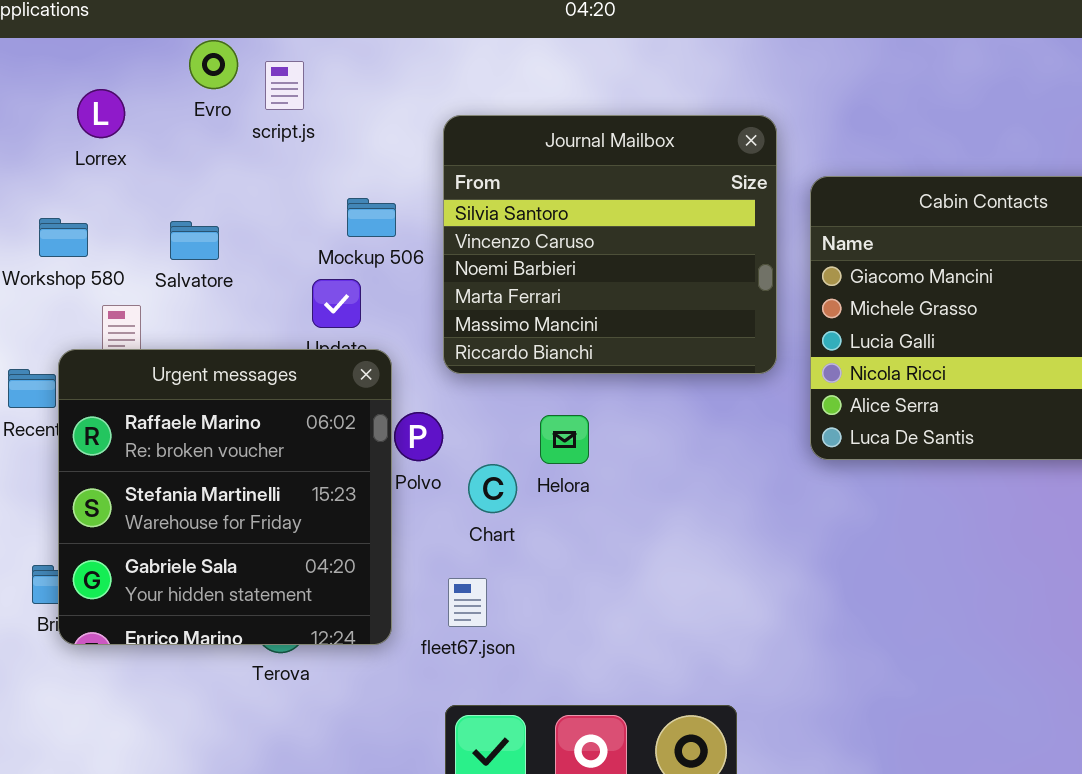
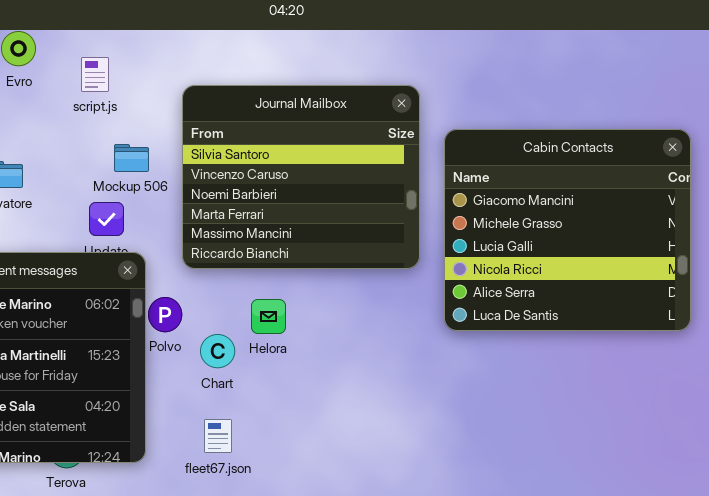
script.js: [265,61,304,110] -> [81,57,109,92], moved
fleet67.json: [448,578,487,627] -> [204,419,232,453], moved

